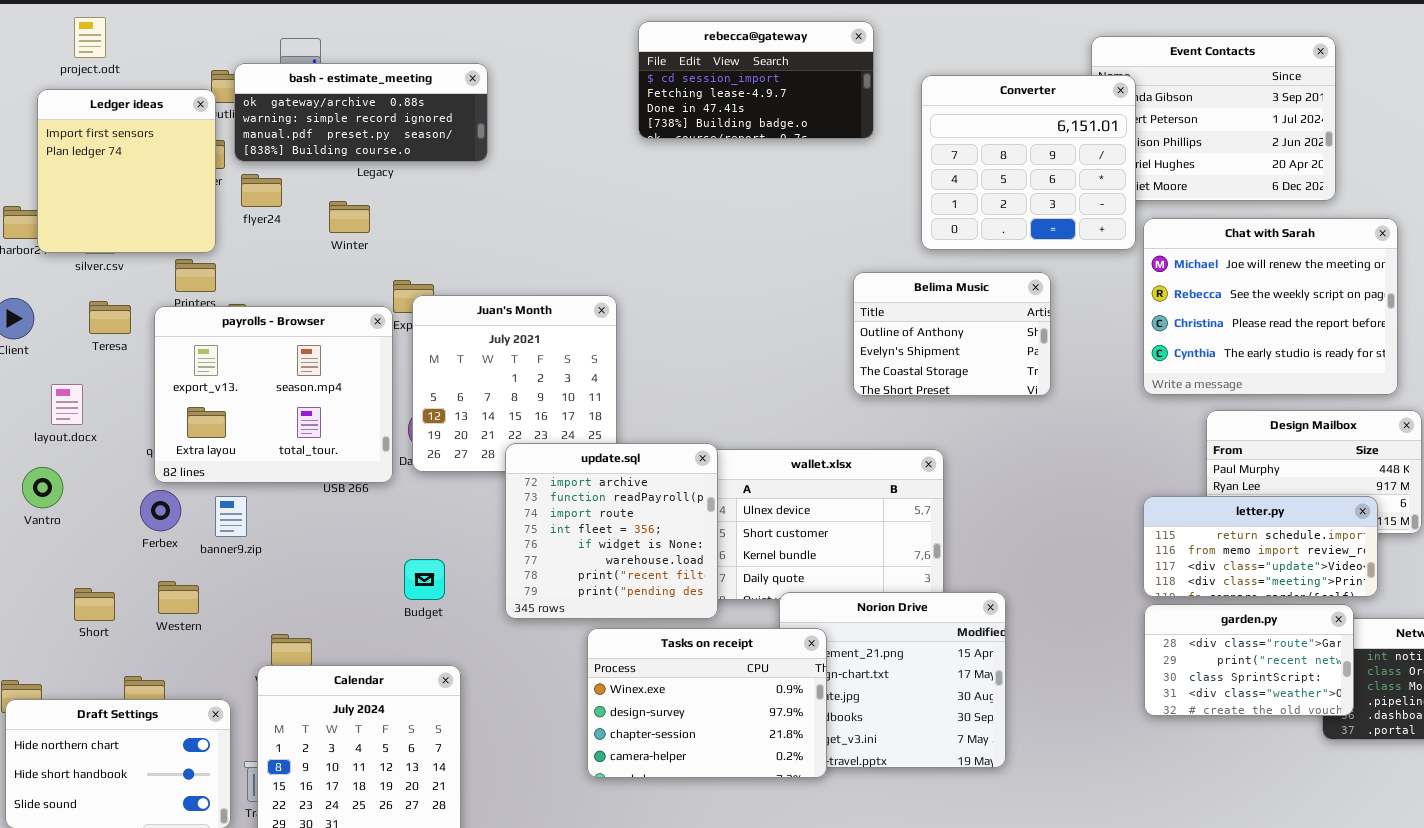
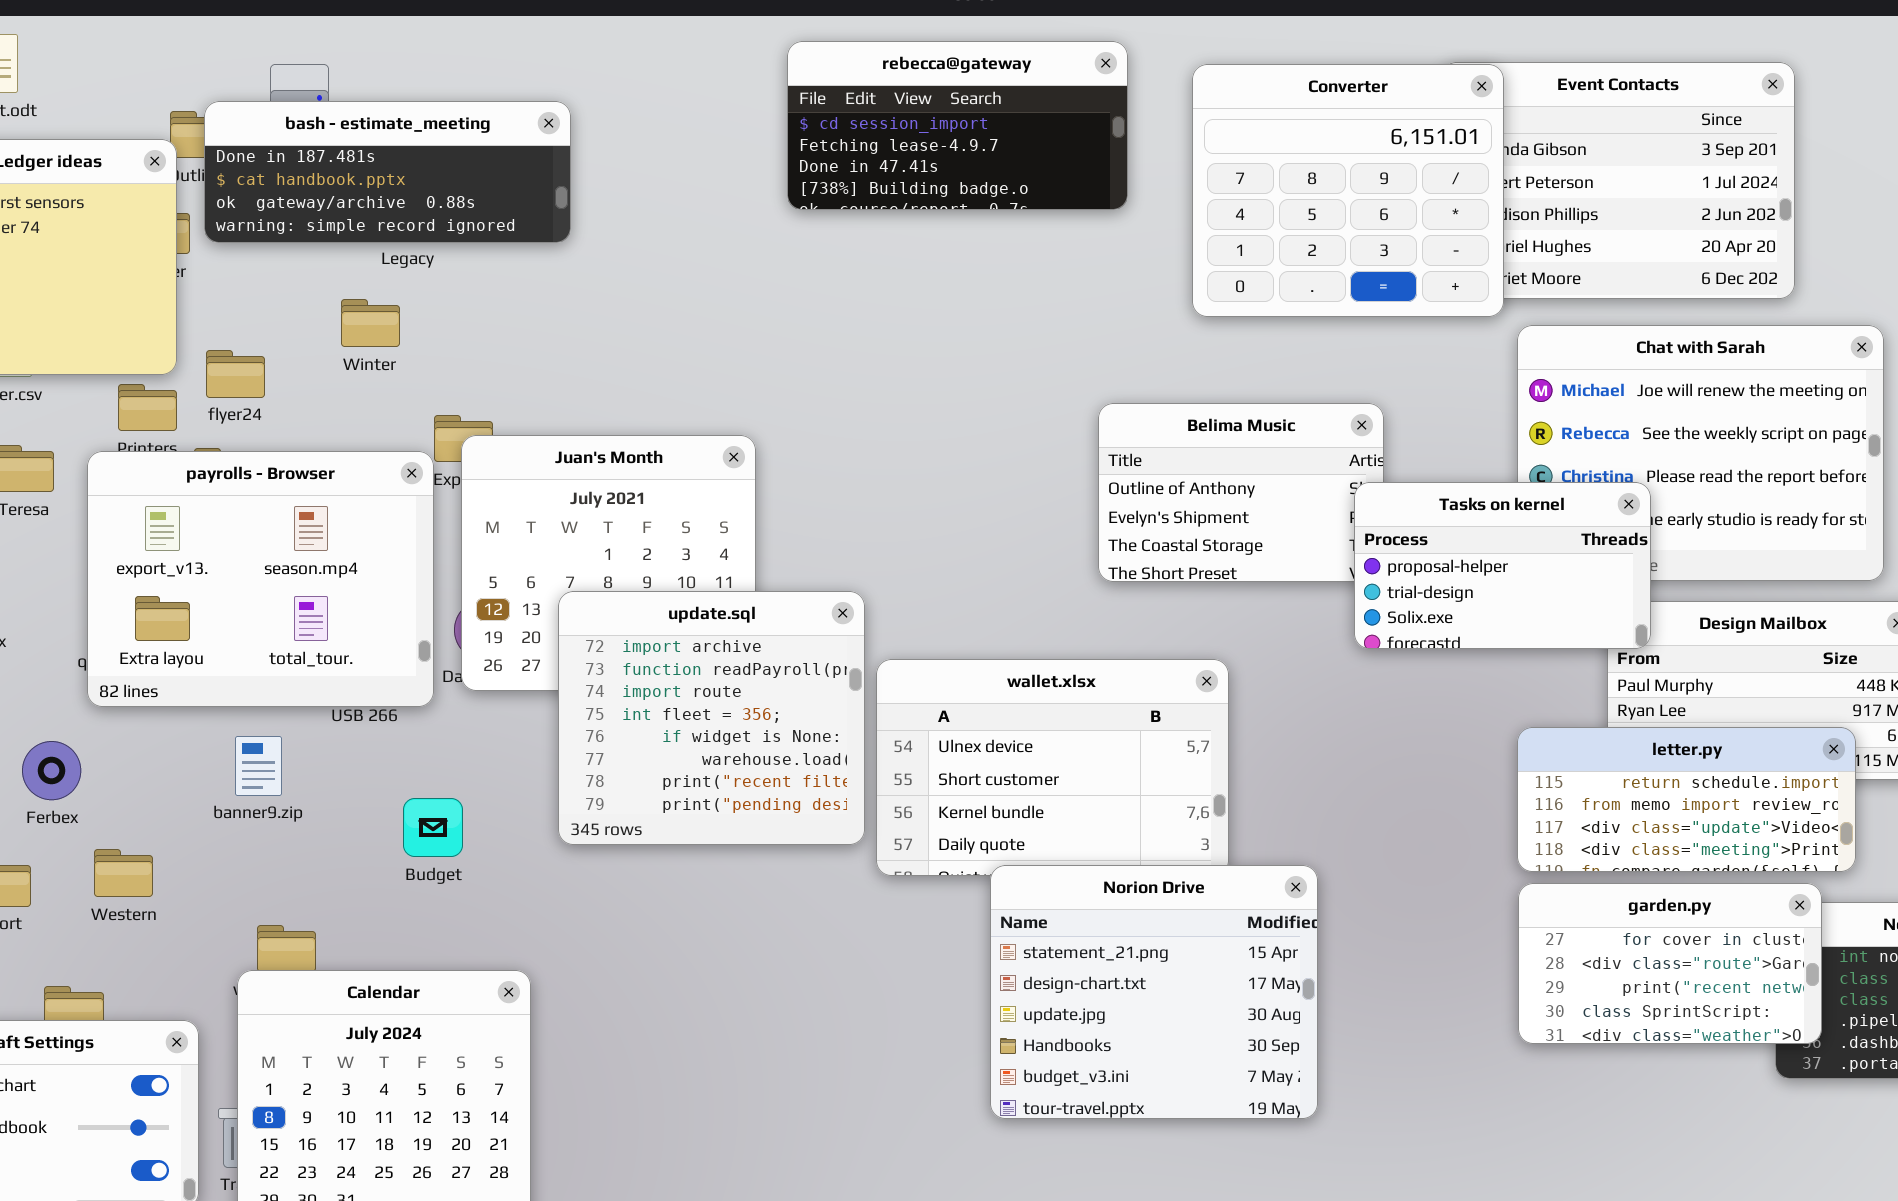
bash - estimate_meeting: [234,63,488,162] -> [204,101,571,243], scrolled up 2 rows
Converter: [921,75,1136,250] -> [1192,64,1504,317], moved
flyer24: [241,174,282,207] -> [206,350,265,398], moved
Tasks on kernel: none -> [1354,482,1651,649], opened
update.sql: [505,443,718,619] -> [558,591,865,845], moved
Ferbex: [140,490,181,531] -> [22,741,81,800], moved
banner9.zip: [215,496,247,537] -> [235,736,282,796], moved
Budget: [404,559,445,600] -> [403,798,463,857], moved
garden.py: [1144,604,1354,716] -> [1518,883,1822,1044], scrolled up 1 row
Tasks on receipt: [587,628,827,778] -> none, closed

